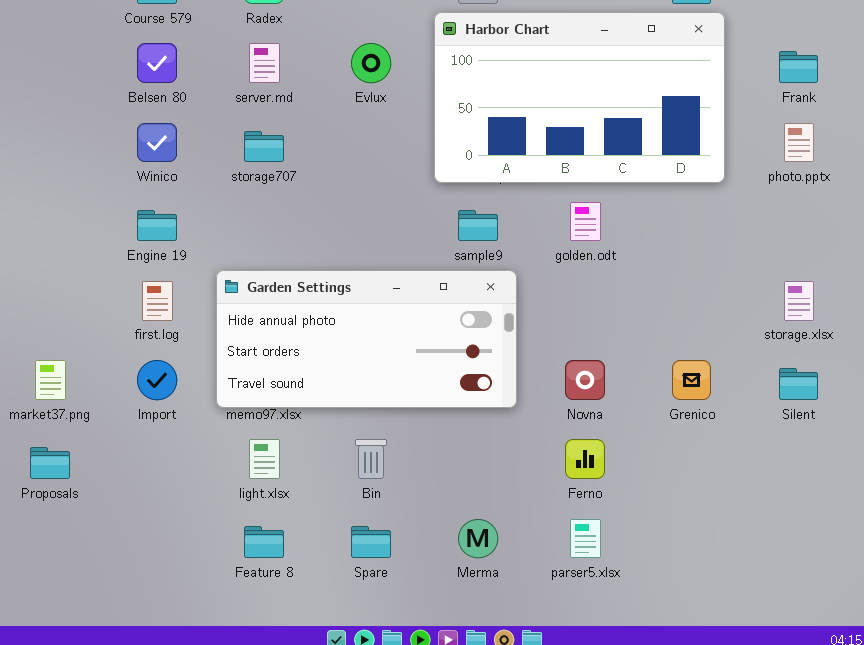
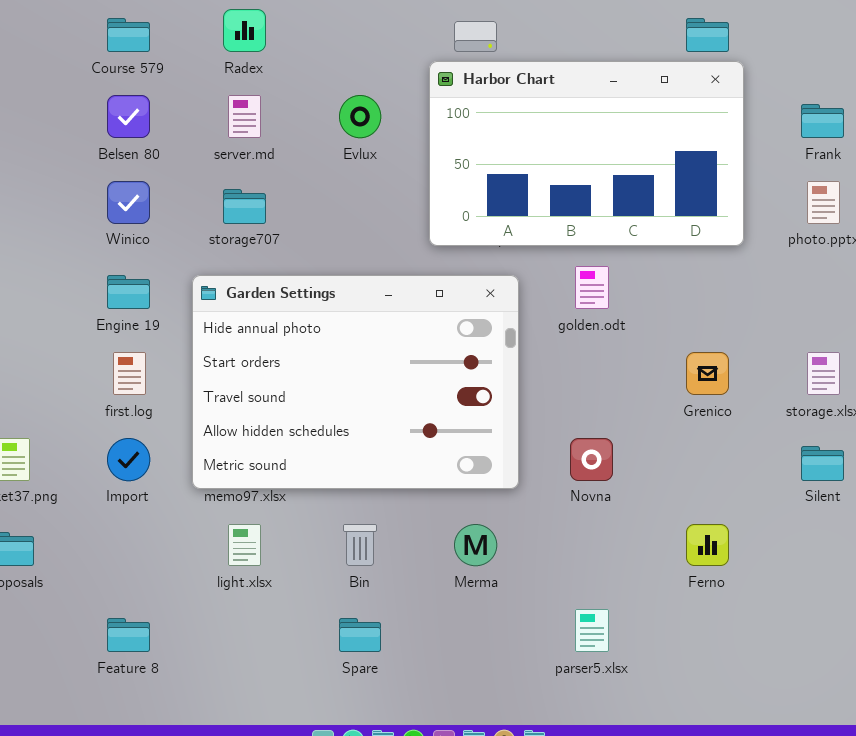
Garden Settings: [216,270,517,408] -> [192,275,519,489], resized
Grenico: [672,360,711,400] -> [686,352,729,395], moved
Ferno: [565,439,605,479] -> [686,524,729,566], moved
Merma: [458,519,498,558] -> [454,524,497,566], moved
Feature 8: [244,526,284,558] -> [107,618,150,652], moved

